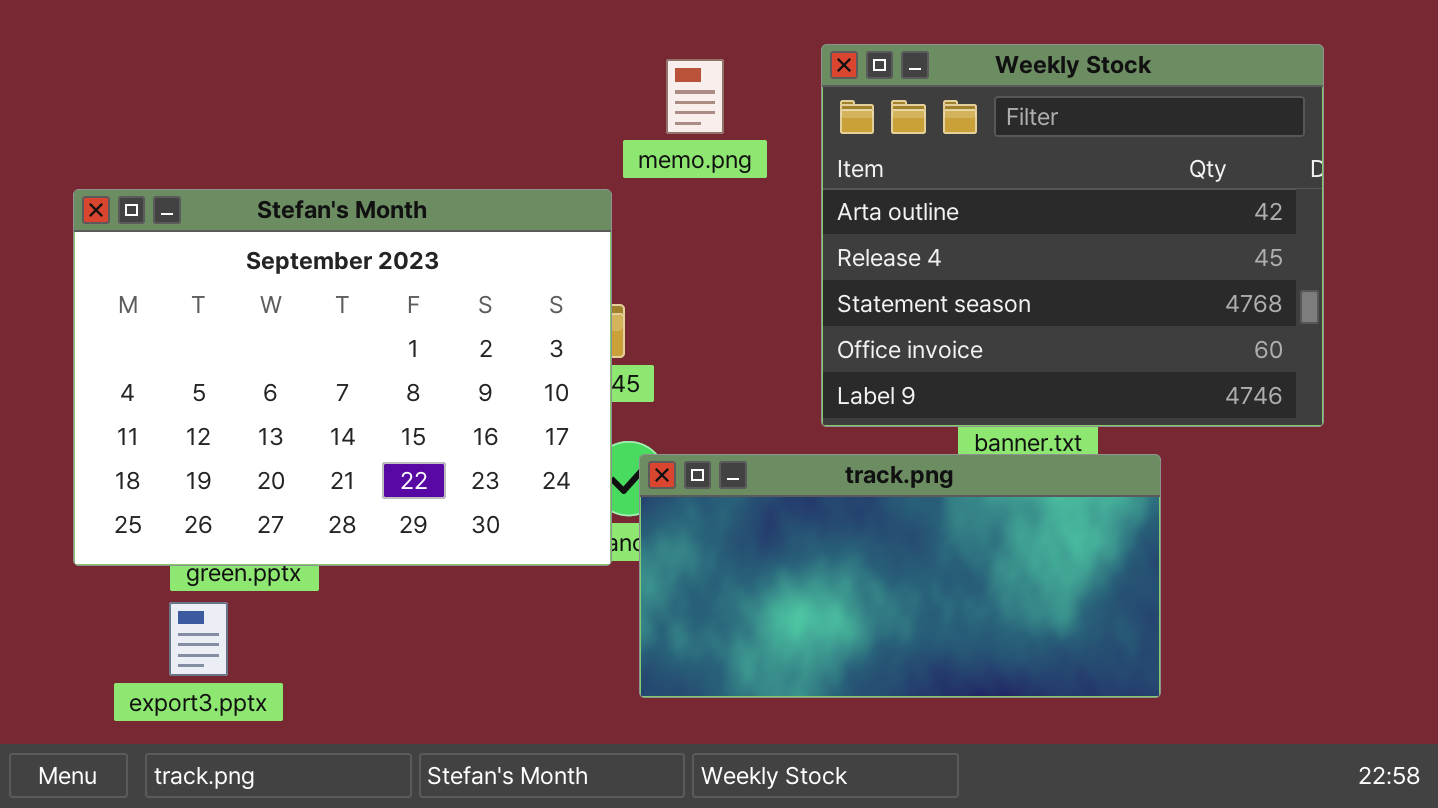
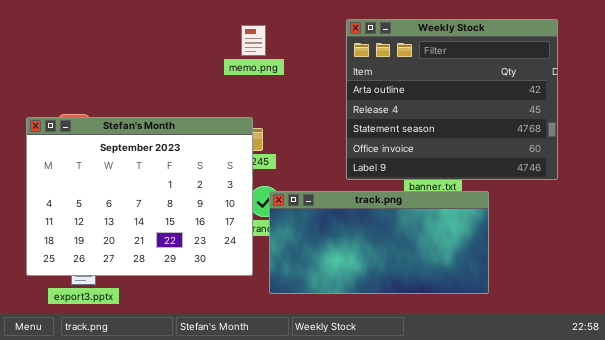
memo.png: [666,59,724,134] -> [241,25,266,56], moved
Stefan's Month: [73,189,612,566] -> [26,117,253,276], moved

